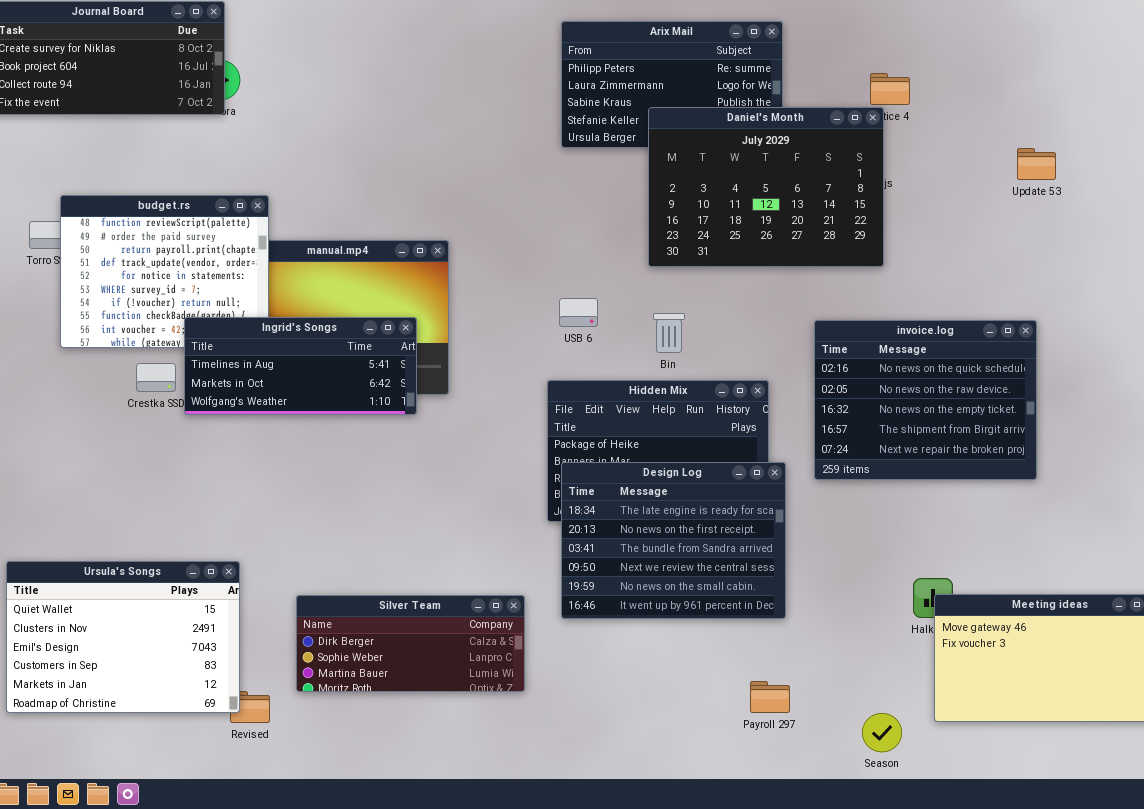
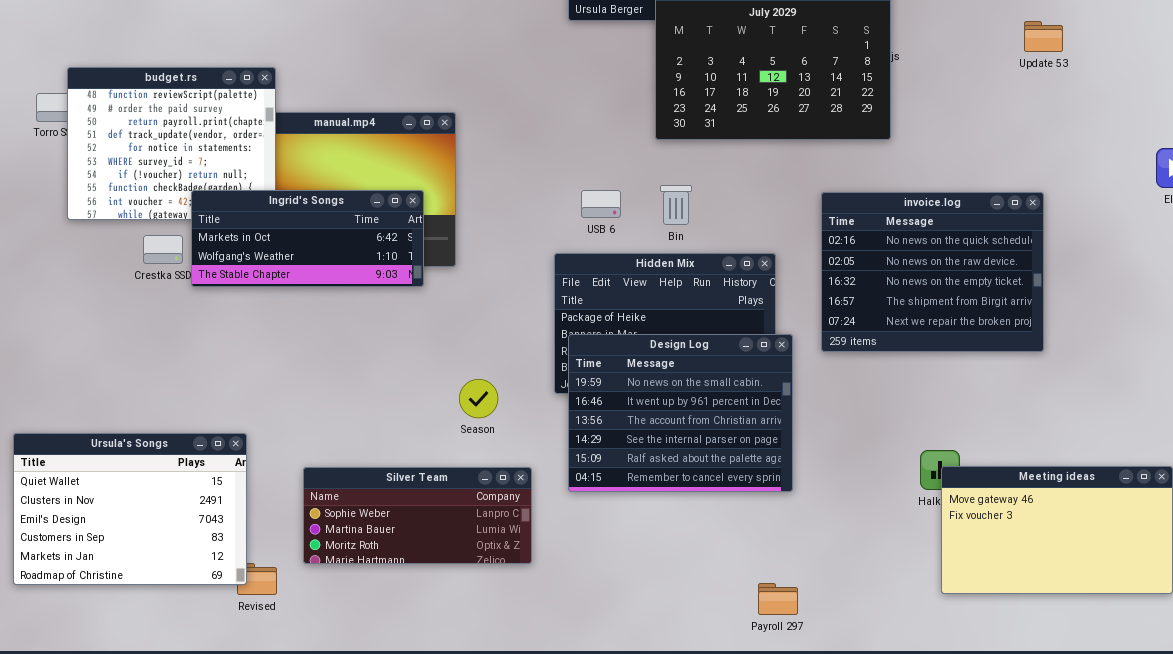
USB 6: [559,298,598,327] -> [581,190,621,218], moved
Ingrid's Songs: [184,317,417,415] -> [191,190,424,287], scrolled down 1 row
Design Log: [561,462,786,619] -> [568,334,793,492], scrolled down 4 rows
Silver Team: [296,595,525,692] -> [303,467,532,564], scrolled down 1 row
Payroll 297: [750,681,790,713] -> [758,583,798,615], moved
Season: [862,713,902,752] -> [459,379,498,418], moved

